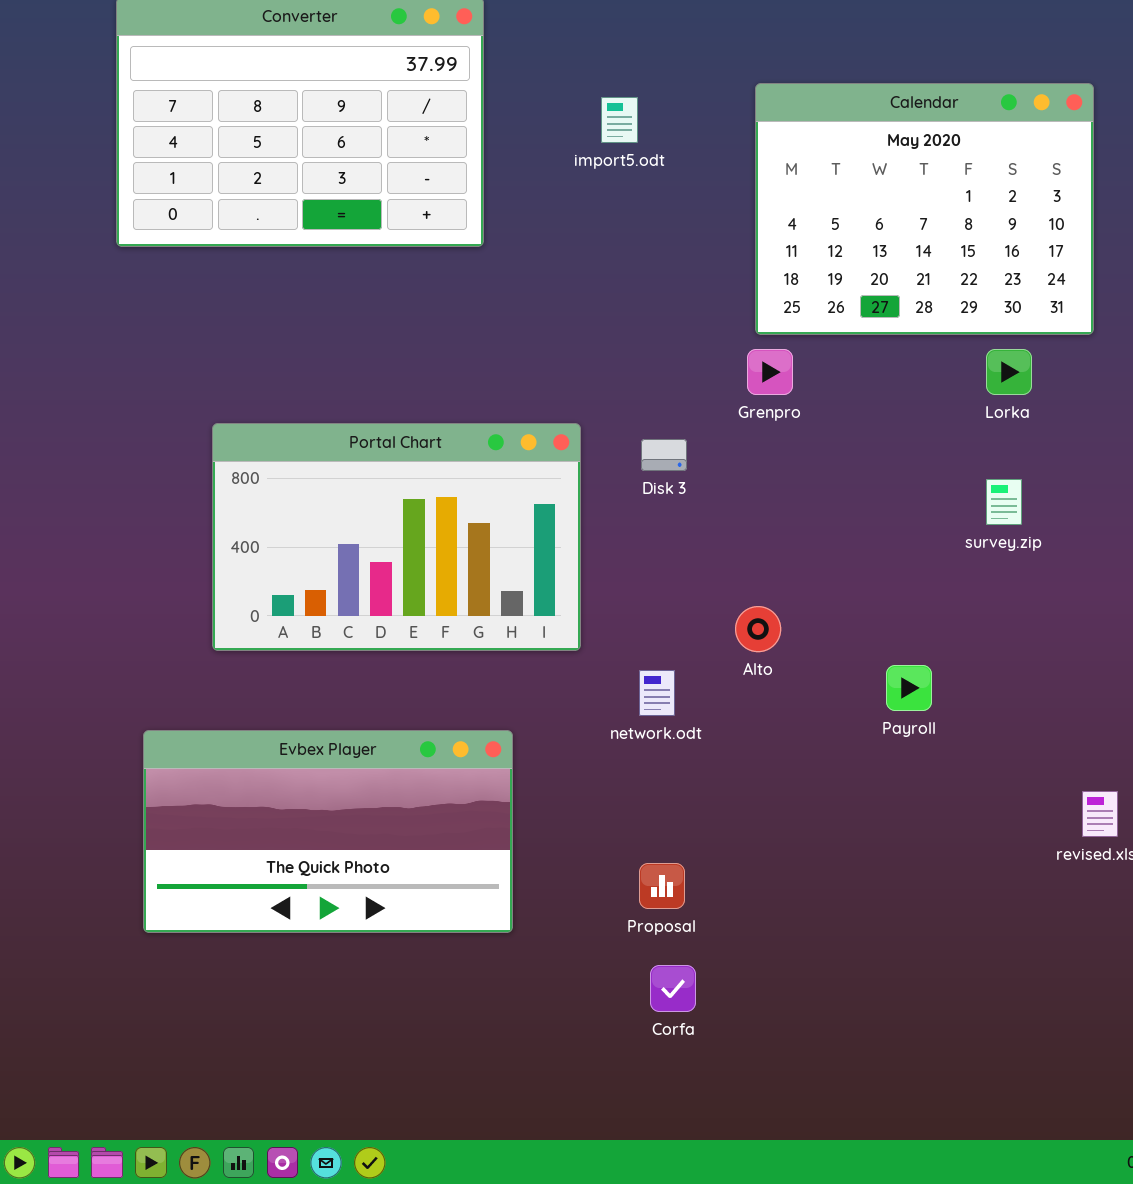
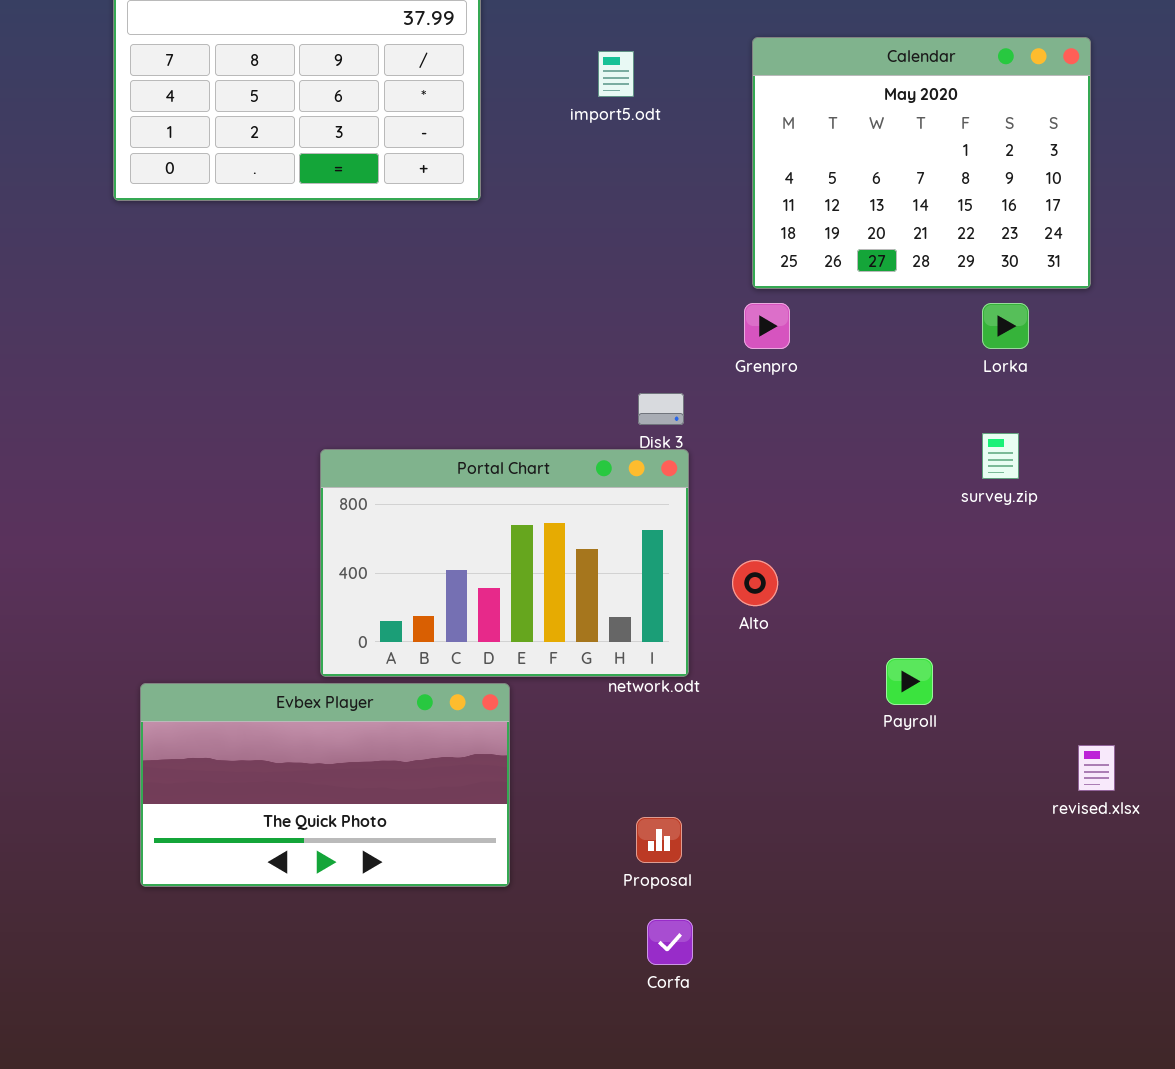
Portal Chart: [212,423,581,651] -> [320,449,689,677], moved
Payroll: [886,665,932,711] -> [886,658,933,705], moved

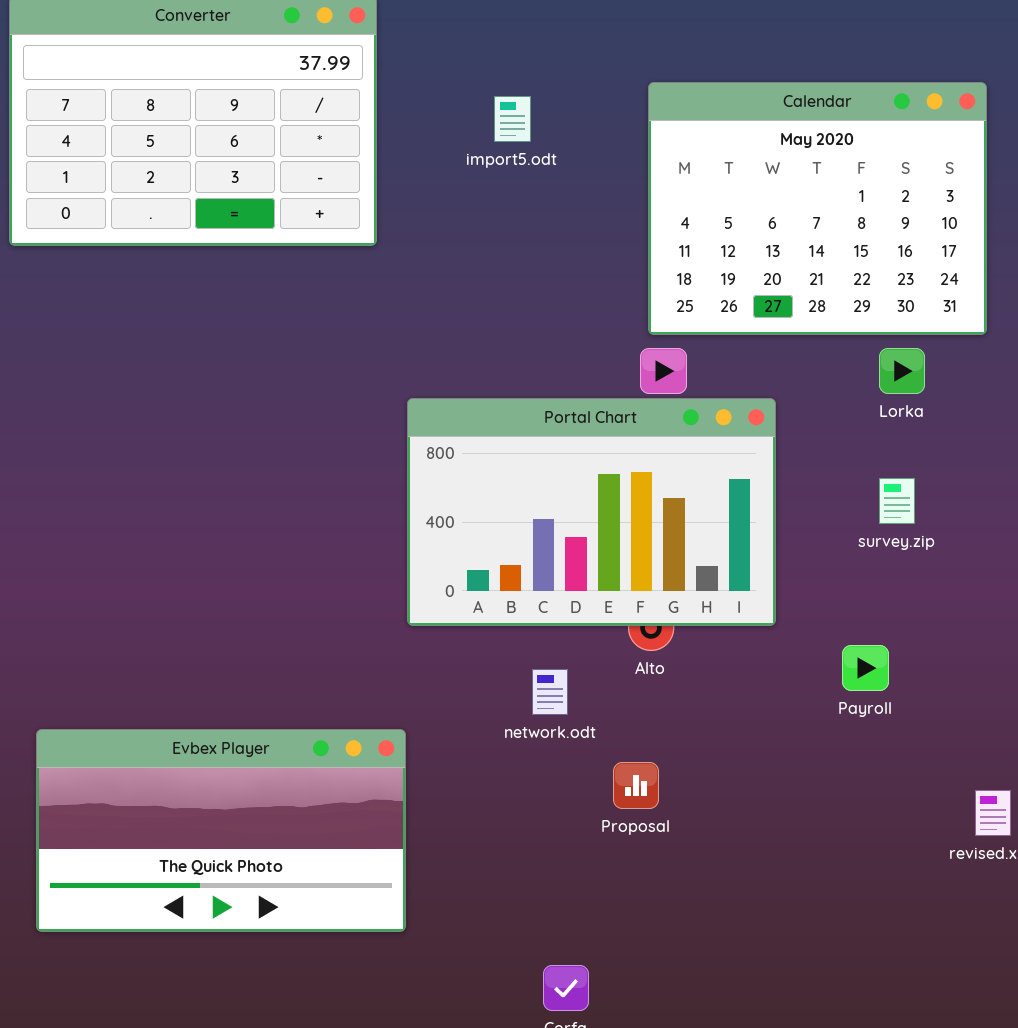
Portal Chart: [320,449,689,677] -> [407,398,776,626], moved
Payroll: [886,658,933,705] -> [842,645,889,691], moved
Proposal: [636,817,682,863] -> [613,762,659,809], moved

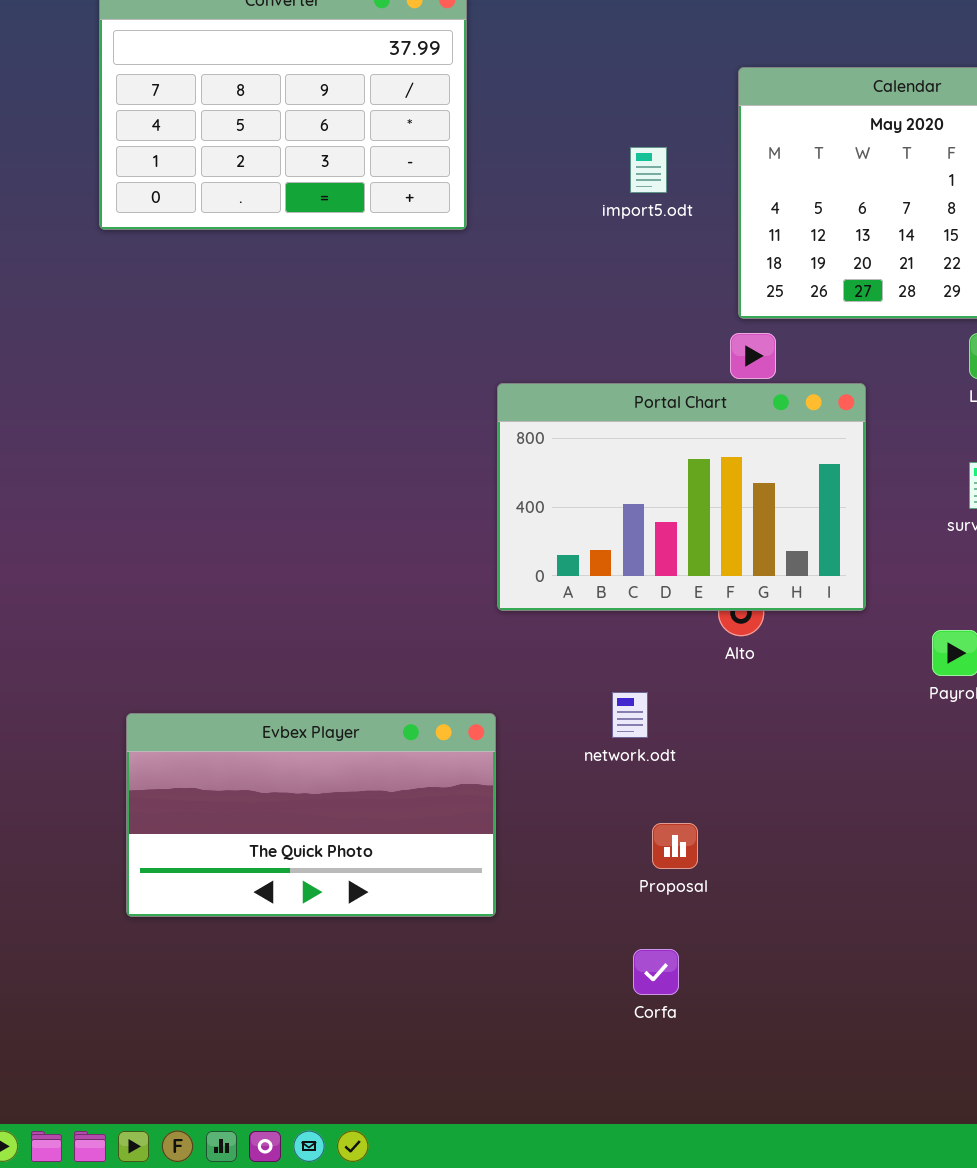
import5.odt: [494,96,531,142] -> [630,147,667,193], moved
network.odt: [532,669,568,715] -> [612,692,648,738], moved
Proposal: [613,762,659,809] -> [652,823,698,869], moved

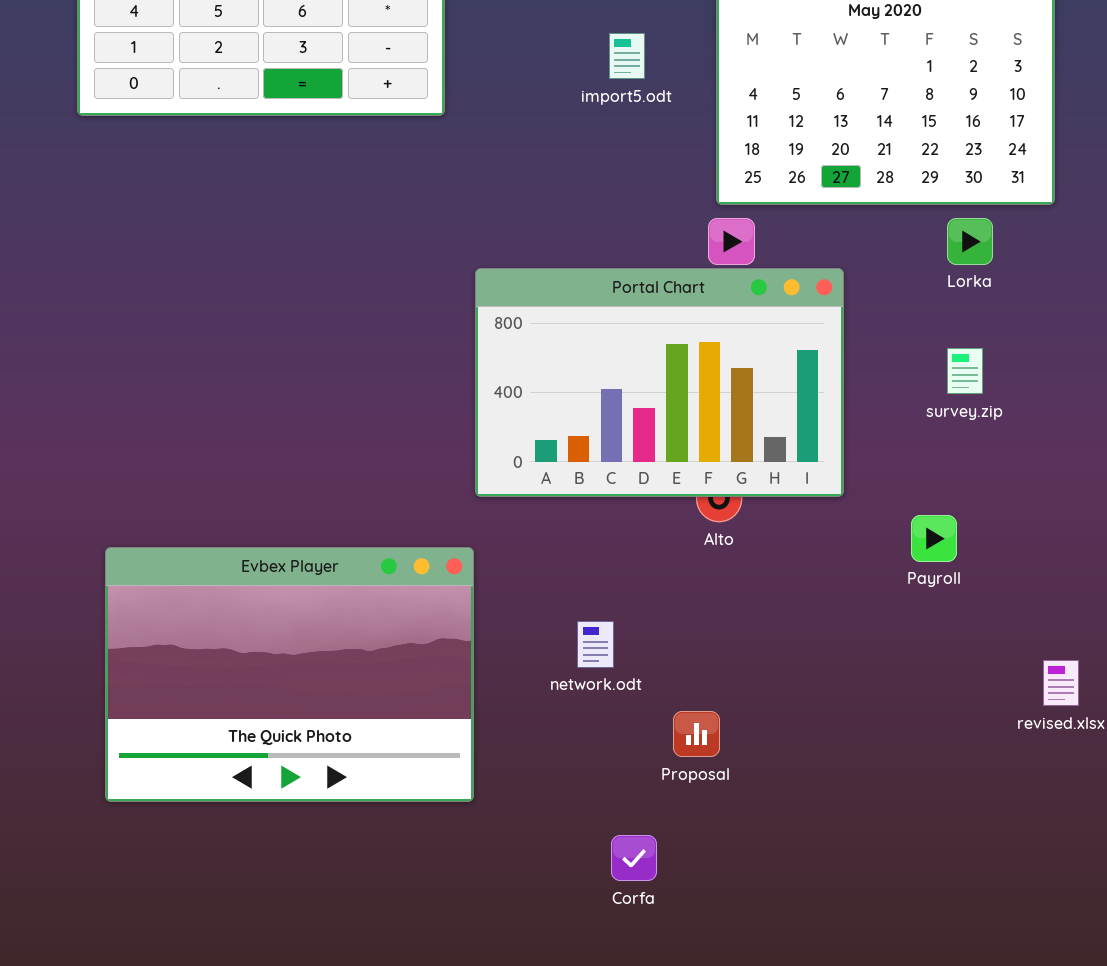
network.odt: [612,692,648,738] -> [577,621,614,668], moved
Evbex Player: [126,713,496,917] -> [105,547,474,802], resized
Proposal: [652,823,698,869] -> [673,711,720,757], moved

